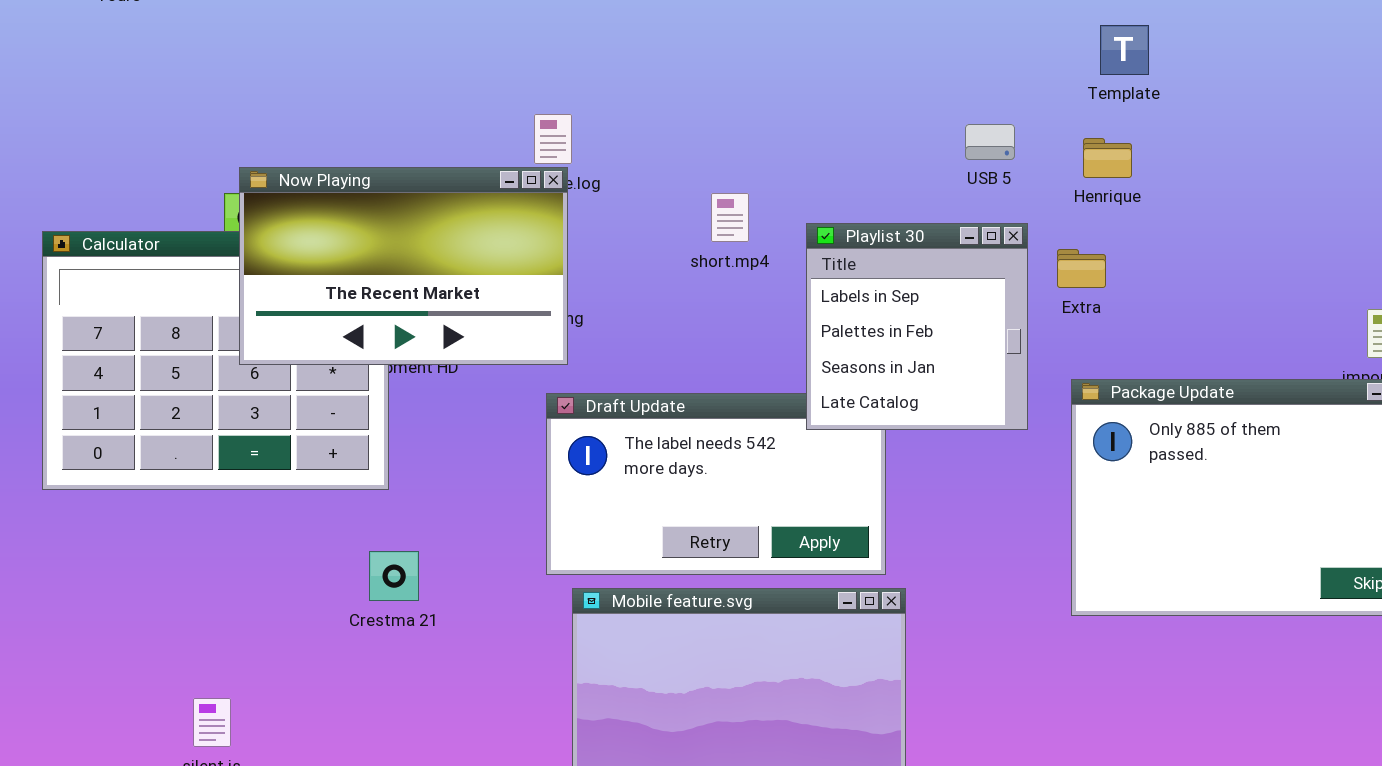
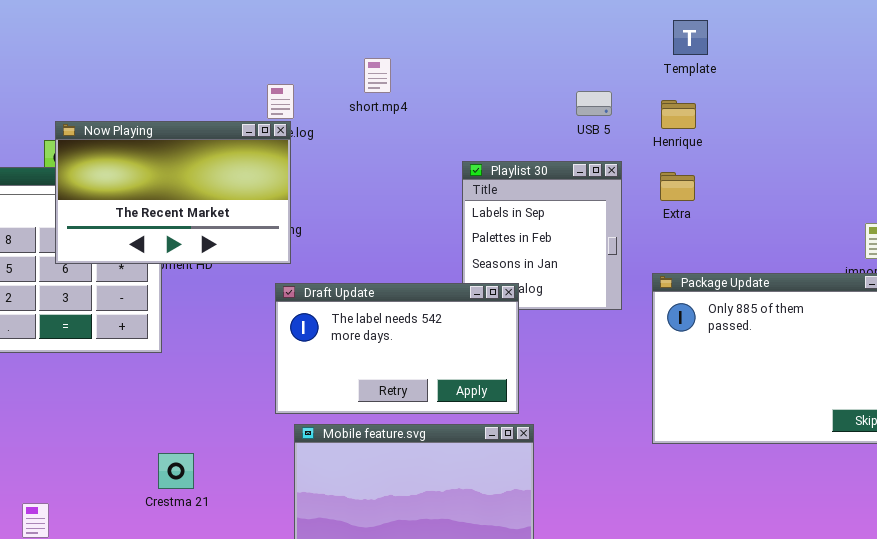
short.mp4: [711,193,749,242] -> [364,58,391,93], moved
Extra: [1057,249,1106,288] -> [660,172,695,201], moved
Draft Update: [546,393,886,575] -> [275,283,519,414], raised
Crestma 21: [369,551,419,601] -> [158,453,194,489], moved

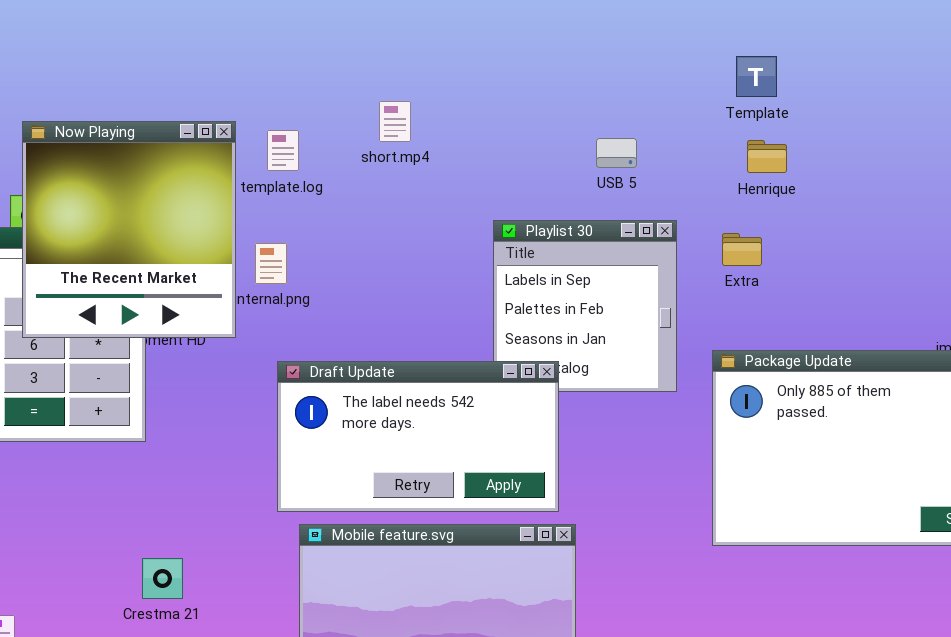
USB 5: [576,91,612,116] -> [596,138,637,168], moved
Henrique: [661,100,696,129] -> [747,140,787,173], moved
Now Playing: [55,121,291,264] -> [22,121,236,338], resized

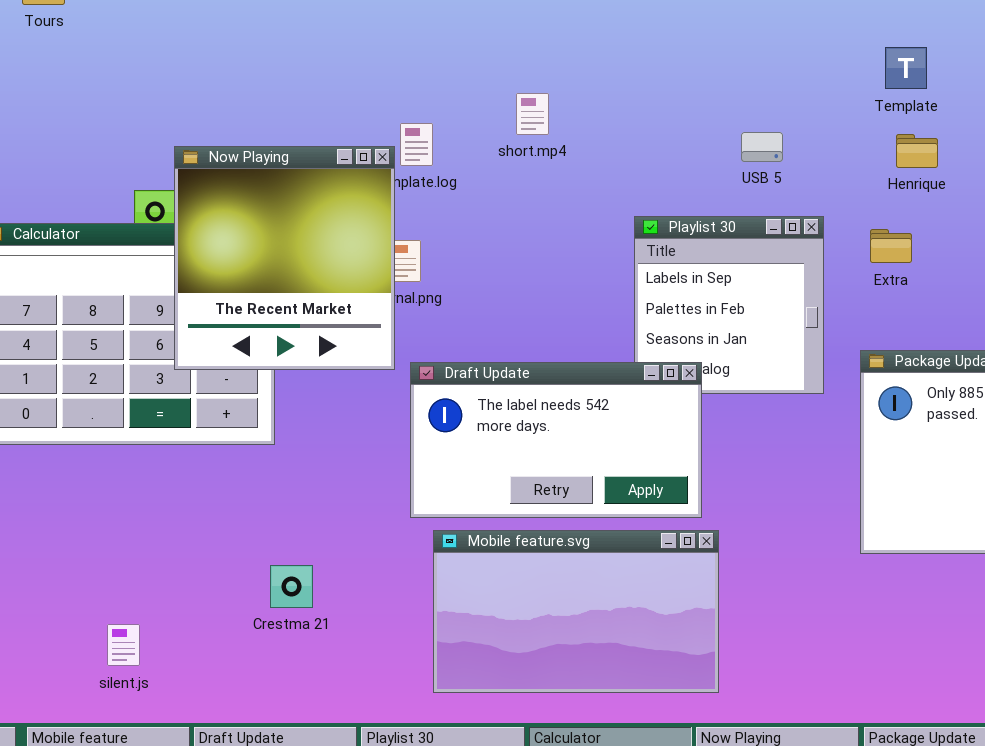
Now Playing: [22,121,236,338] -> [174,146,395,370], moved

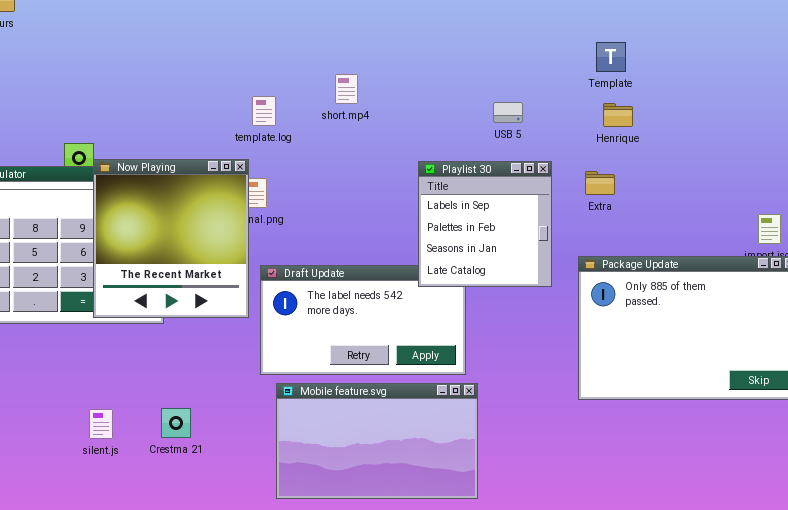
Now Playing: [174,146,395,370] -> [93,159,249,318], moved
Playlist 30: [634,216,824,394] -> [418,161,552,287], raised
silent.js: [107,624,140,666] -> [89,409,113,439], moved

